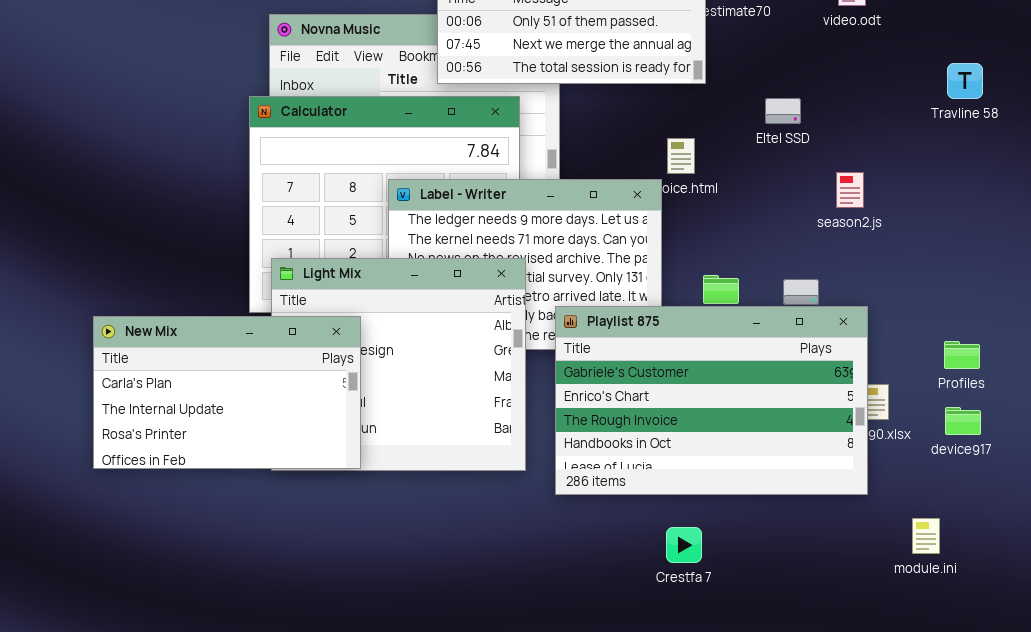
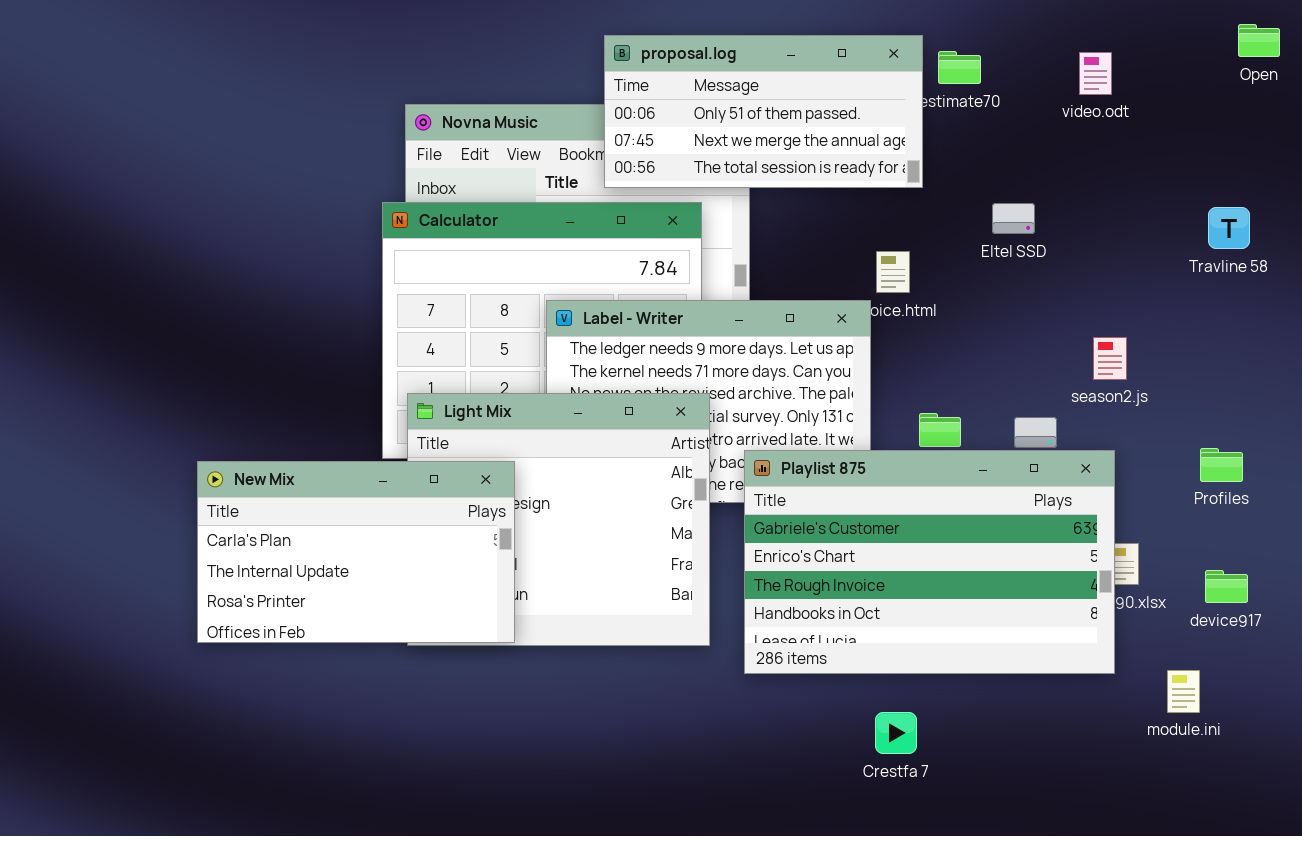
Travline 58: [947,63,983,99] -> [1208,207,1250,249], moved
season2.js: [836,172,864,208] -> [1093,337,1127,380], moved
Profiles: [944,341,980,369] -> [1200,448,1243,482], moved
module.ini: [912,518,940,554] -> [1167,670,1200,713], moved

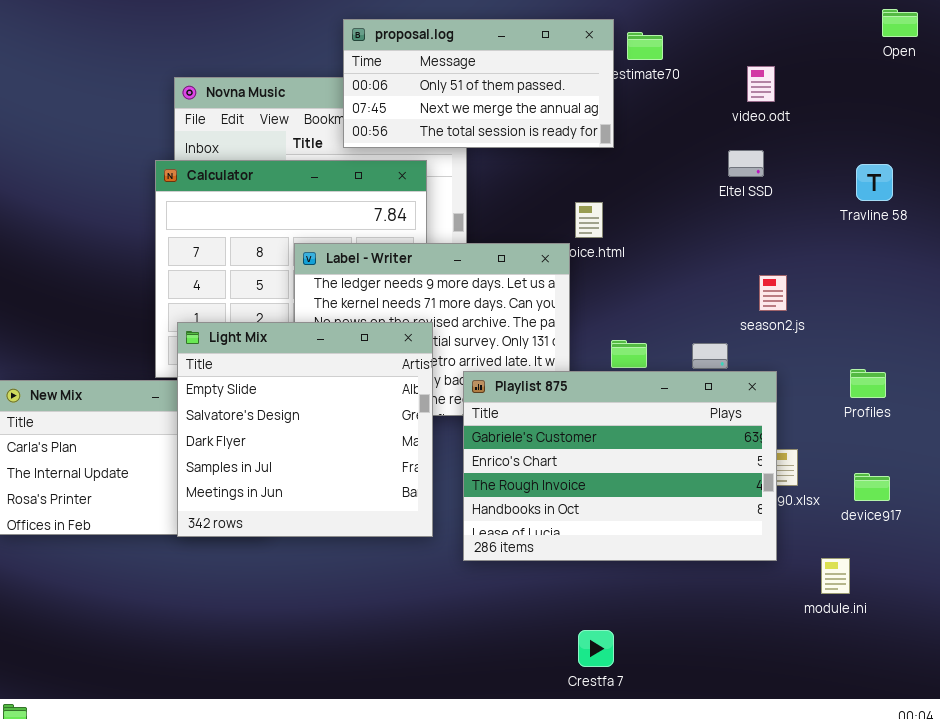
video.odt: [1079,52,1112,95] -> [747,66,775,102], moved
Eltel SSD: [992,203,1035,234] -> [728,150,764,177], moved
Light Mix: [407,393,710,646] -> [177,322,433,537], raised
Crestfa 7: [875,712,917,754] -> [578,630,614,667], moved

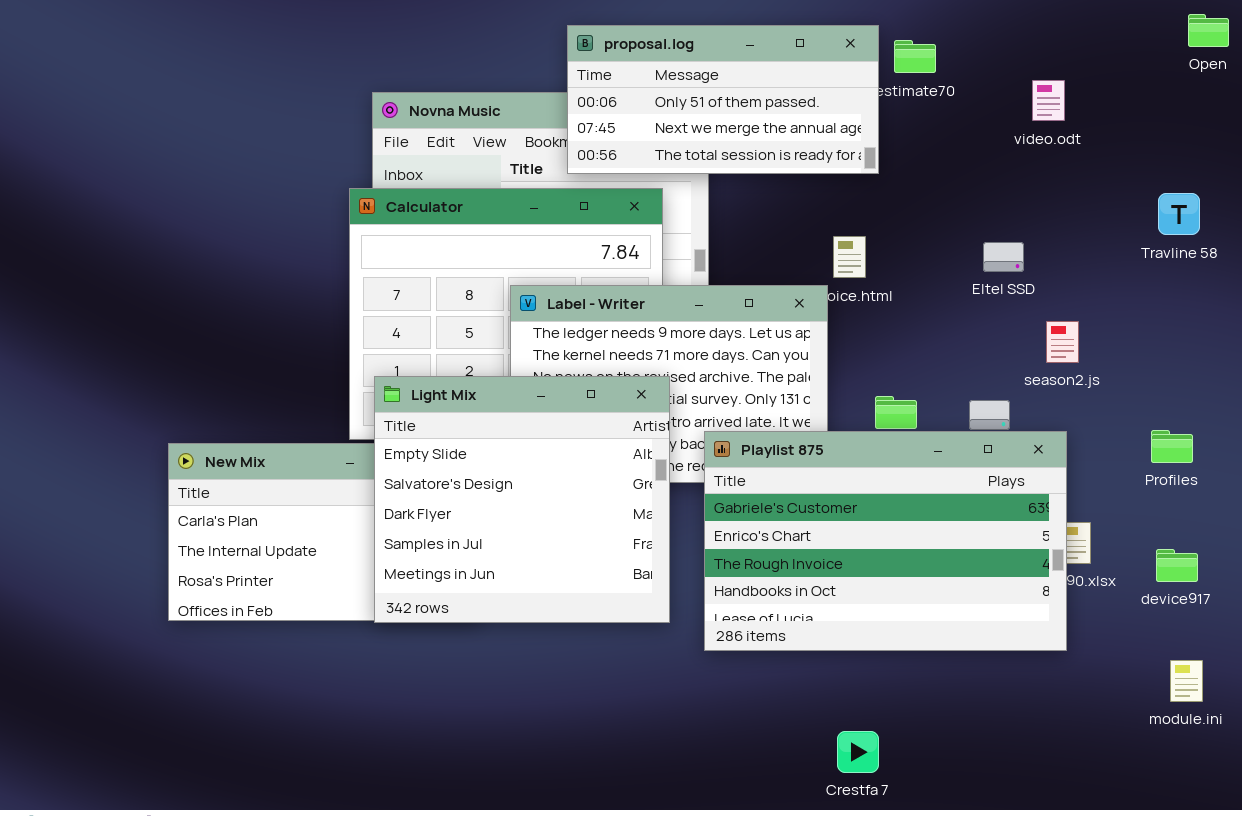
Eltel SSD: [728,150,764,177] -> [983,242,1024,272], moved
module.ini: [821,558,850,594] -> [1170,660,1203,702], moved

